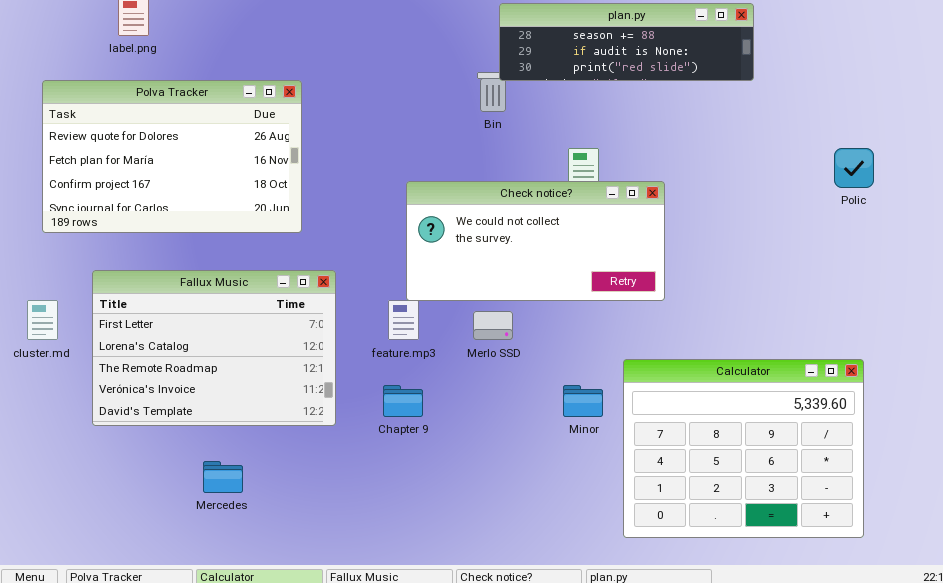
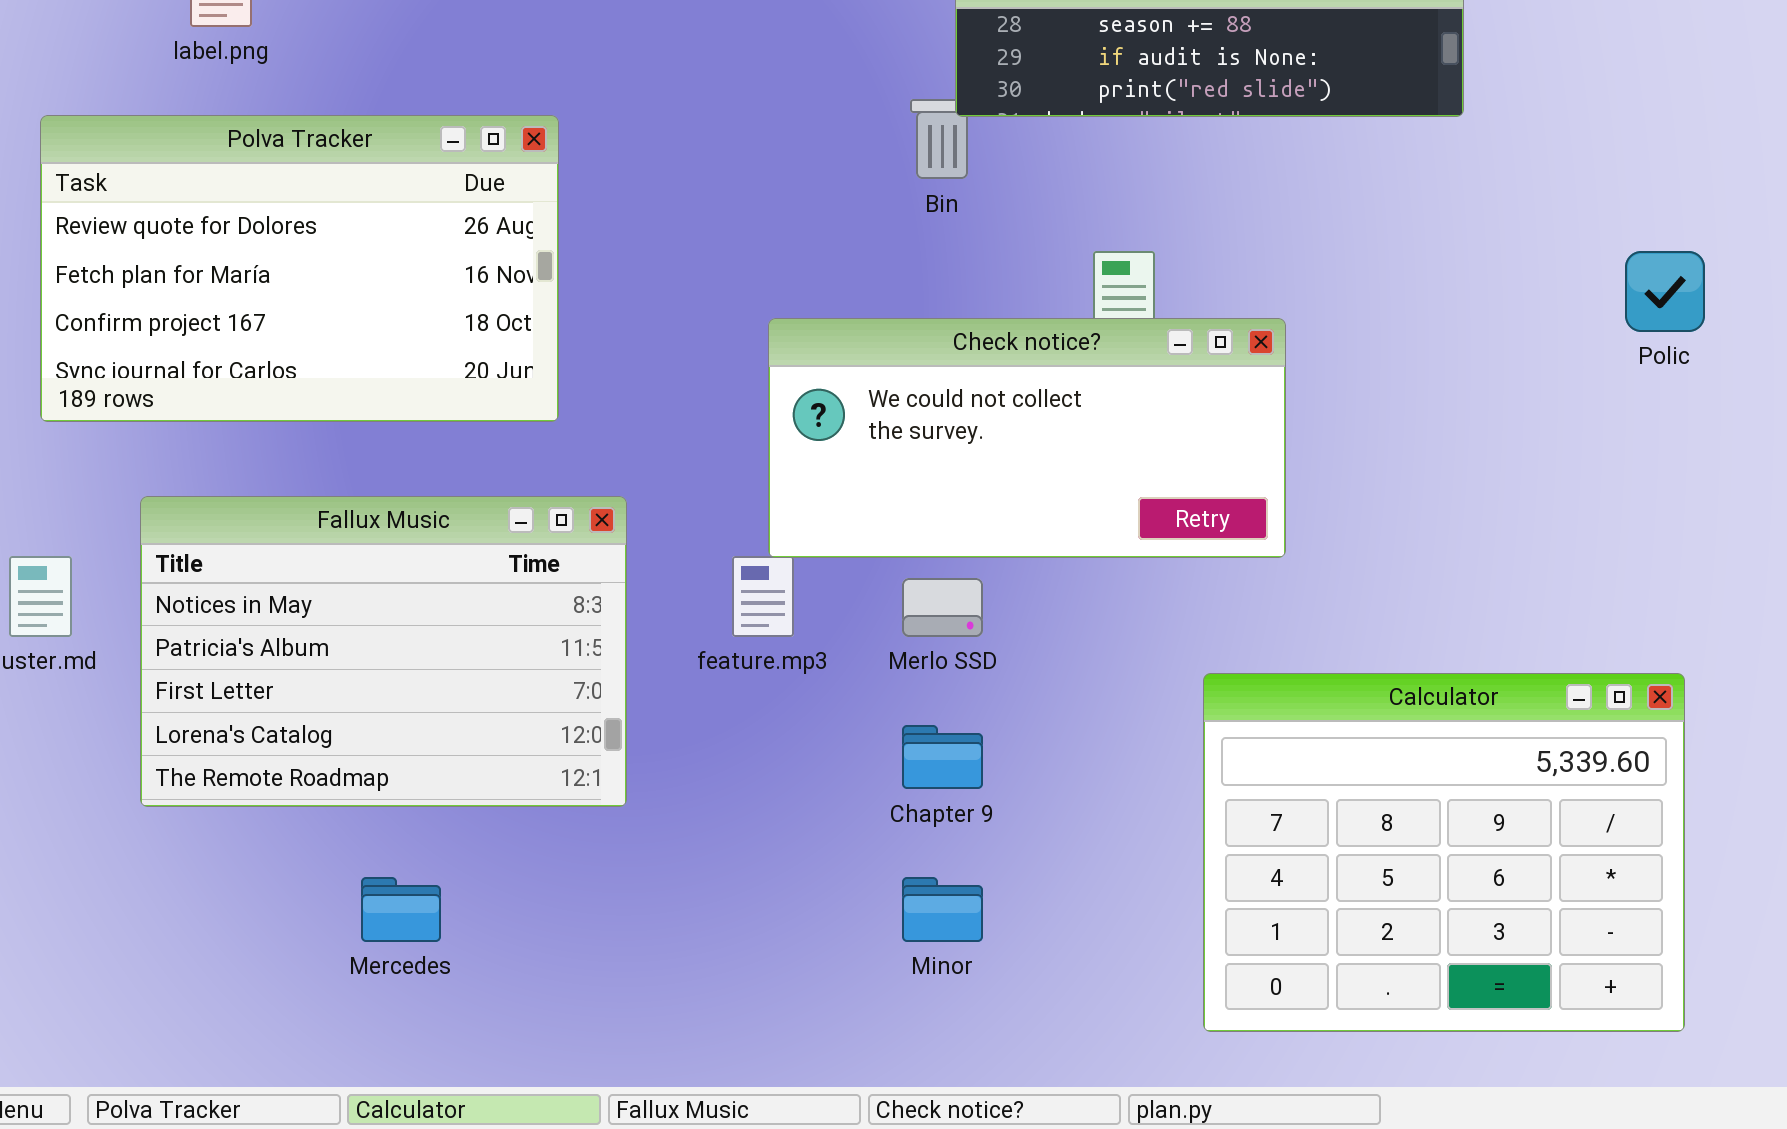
Fallux Music: [92,270,336,426] -> [140,496,627,807], scrolled up 2 rows
Chapter 9: [383,385,423,417] -> [902,725,983,789], moved
Minor: [563,385,603,417] -> [902,877,983,942], moved

